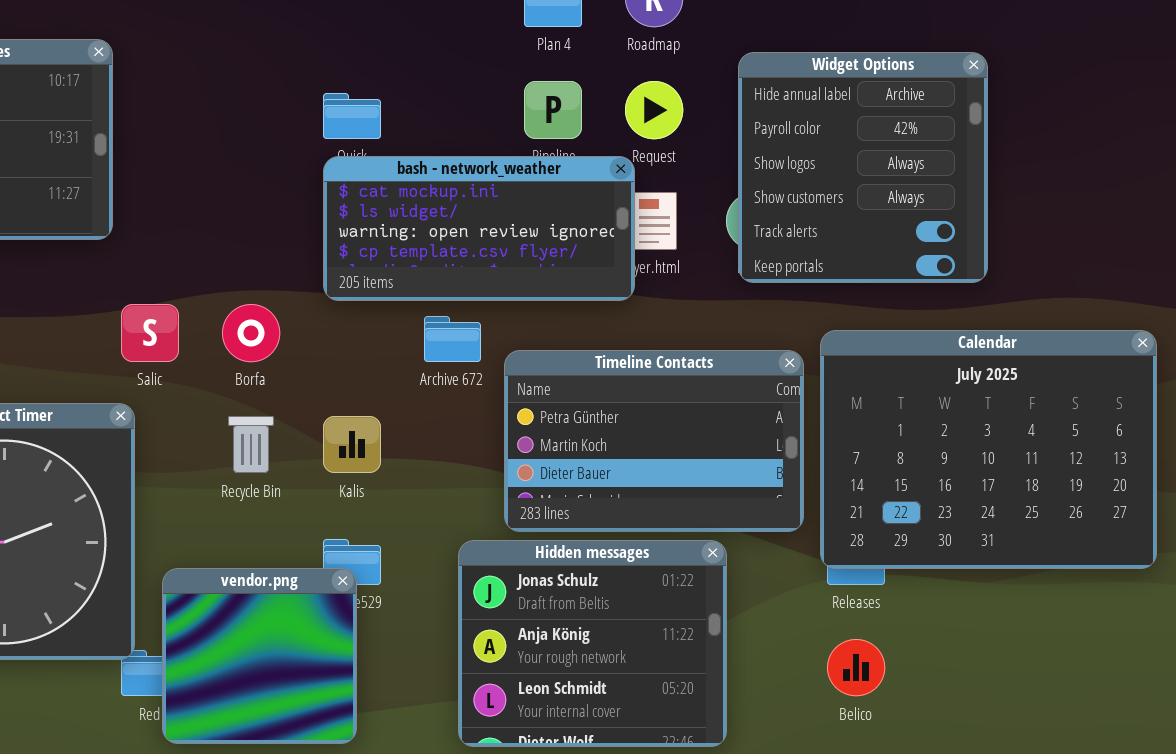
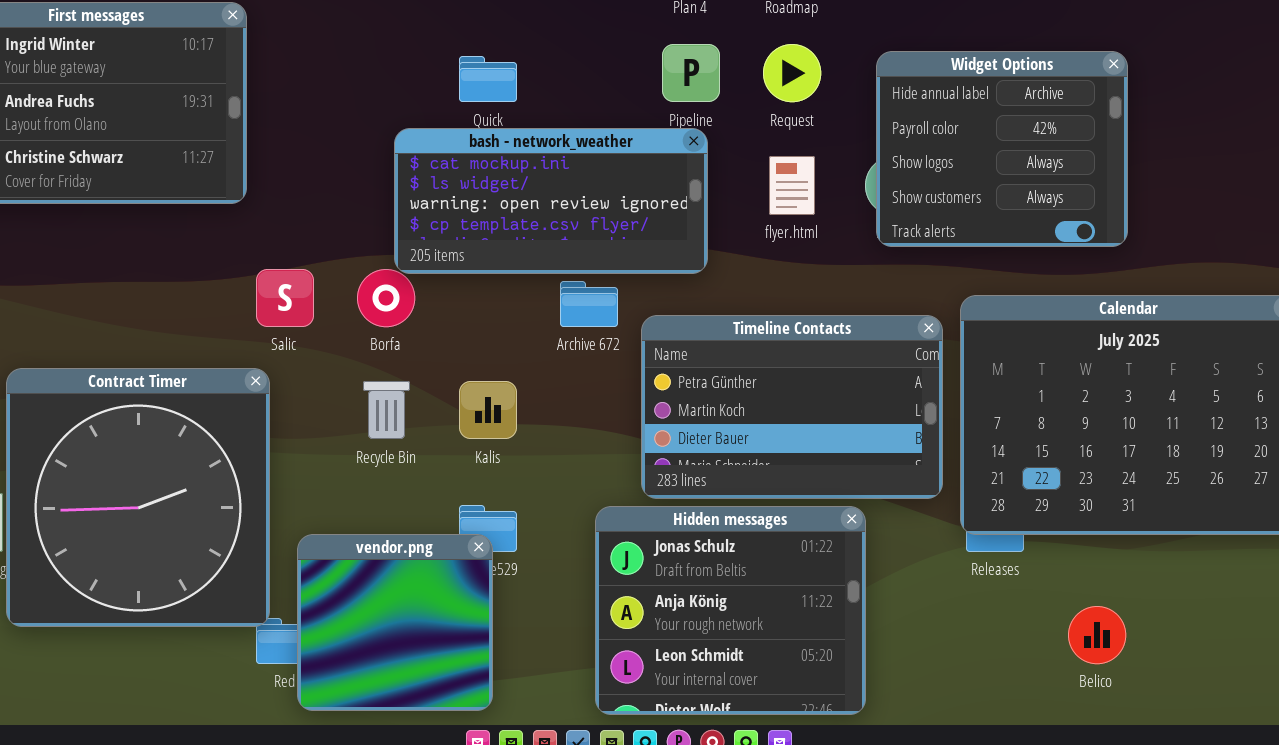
Widget Options: [738,52,988,283] -> [876,51,1128,247], resized
bash - network_weather: [323,156,635,301] -> [394,128,708,274], moved
Belico: [827,639,885,696] -> [1068,606,1126,664], moved

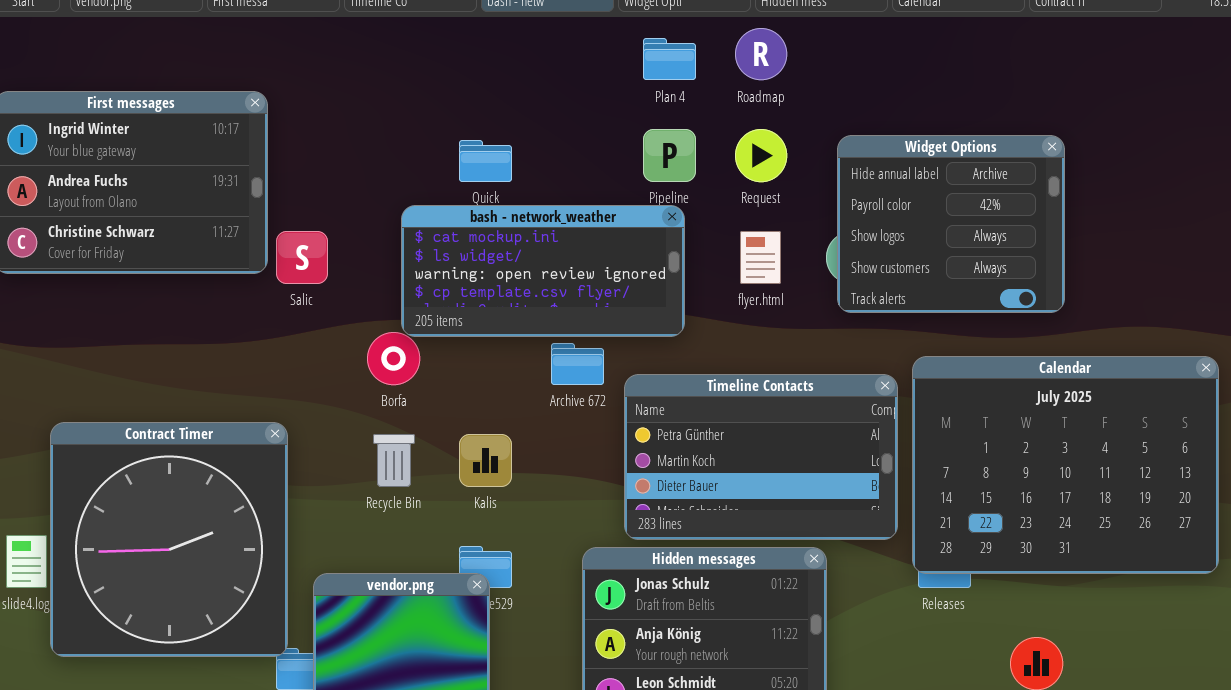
Salic: [256,269,314,327] -> [276,231,328,284], moved

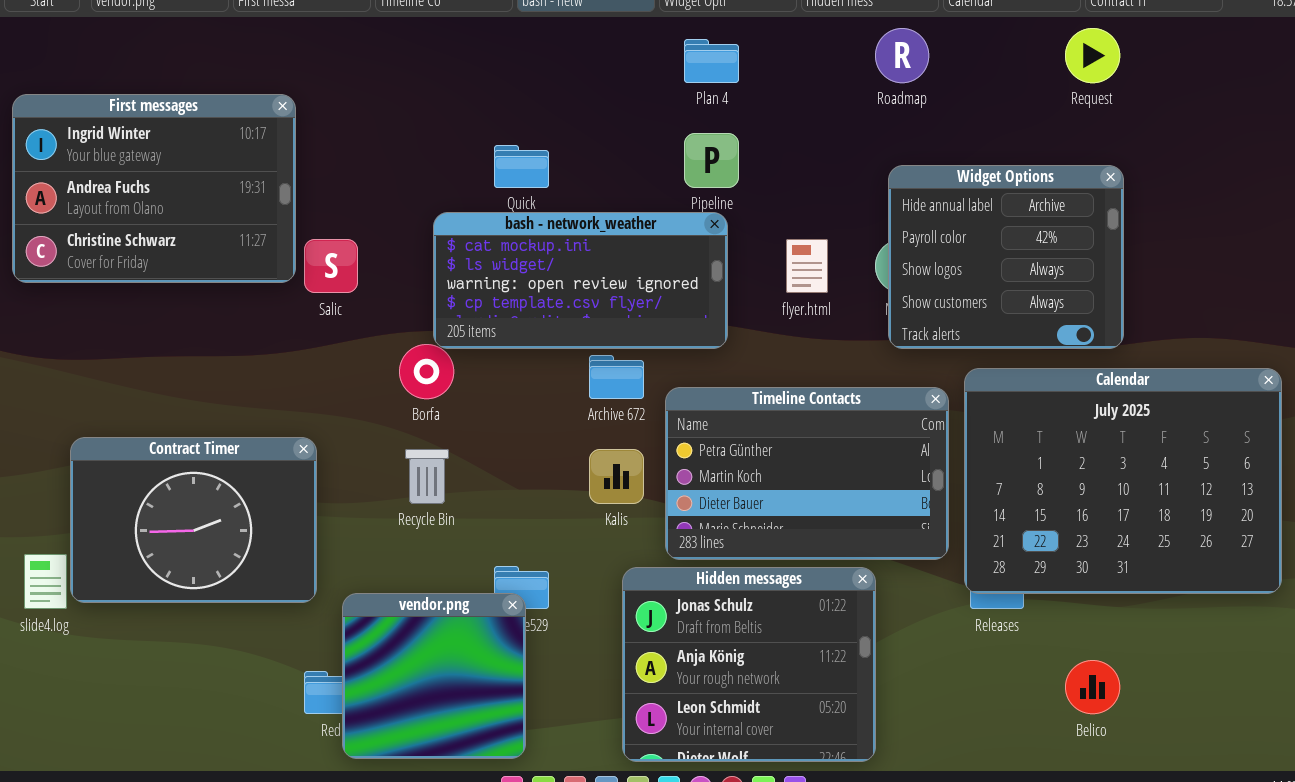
Roadmap: [735,28,787,80] -> [875,28,929,83], moved
Request: [735,129,787,182] -> [1065,28,1120,83], moved
Widget Options: [837,135,1065,313] -> [888,165,1124,349], moved
Contract Timer: [50,422,288,657] -> [70,437,317,603], resized
Kalis: [459,434,512,487] -> [589,449,644,504], moved

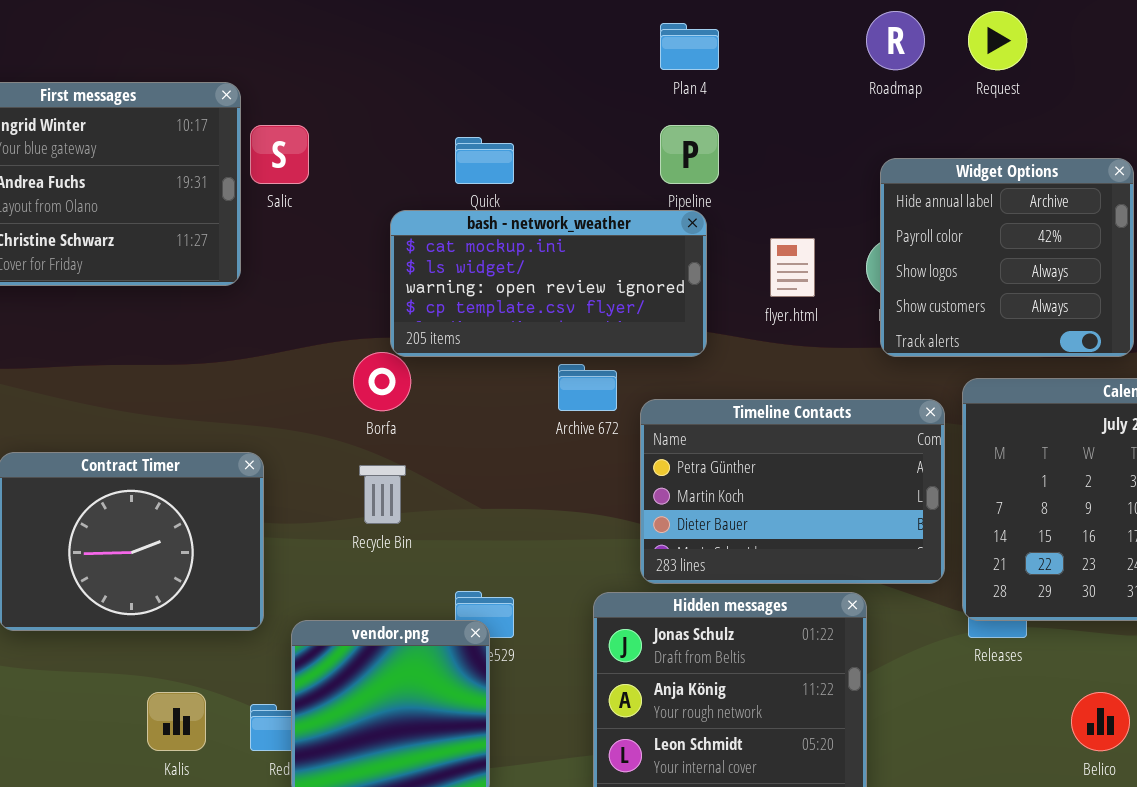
Request: [1065,28,1120,83] -> [968,11,1027,70], moved
Salic: [304,239,358,293] -> [250,125,309,184], moved
Kalis: [589,449,644,504] -> [147,692,206,751], moved

